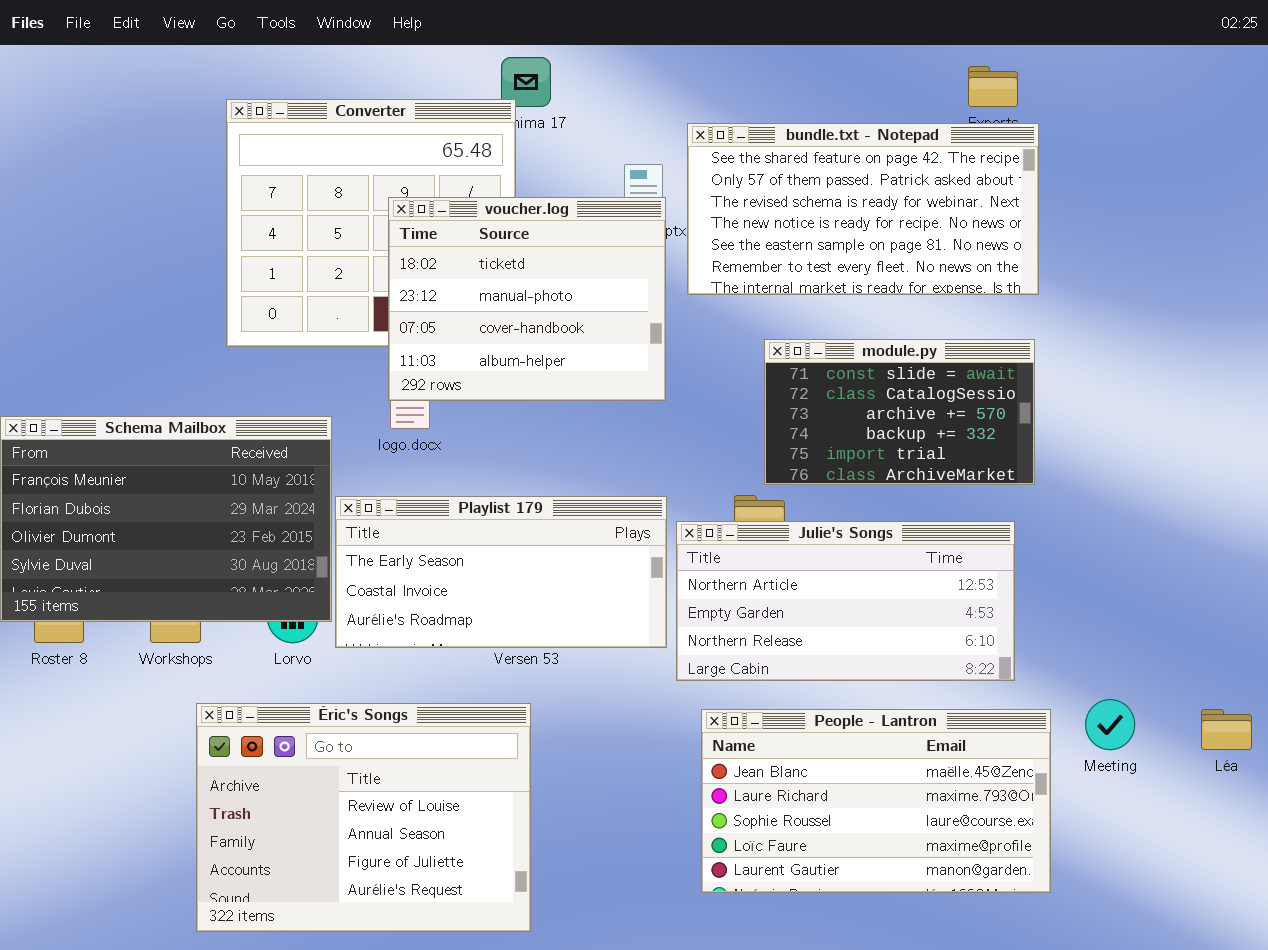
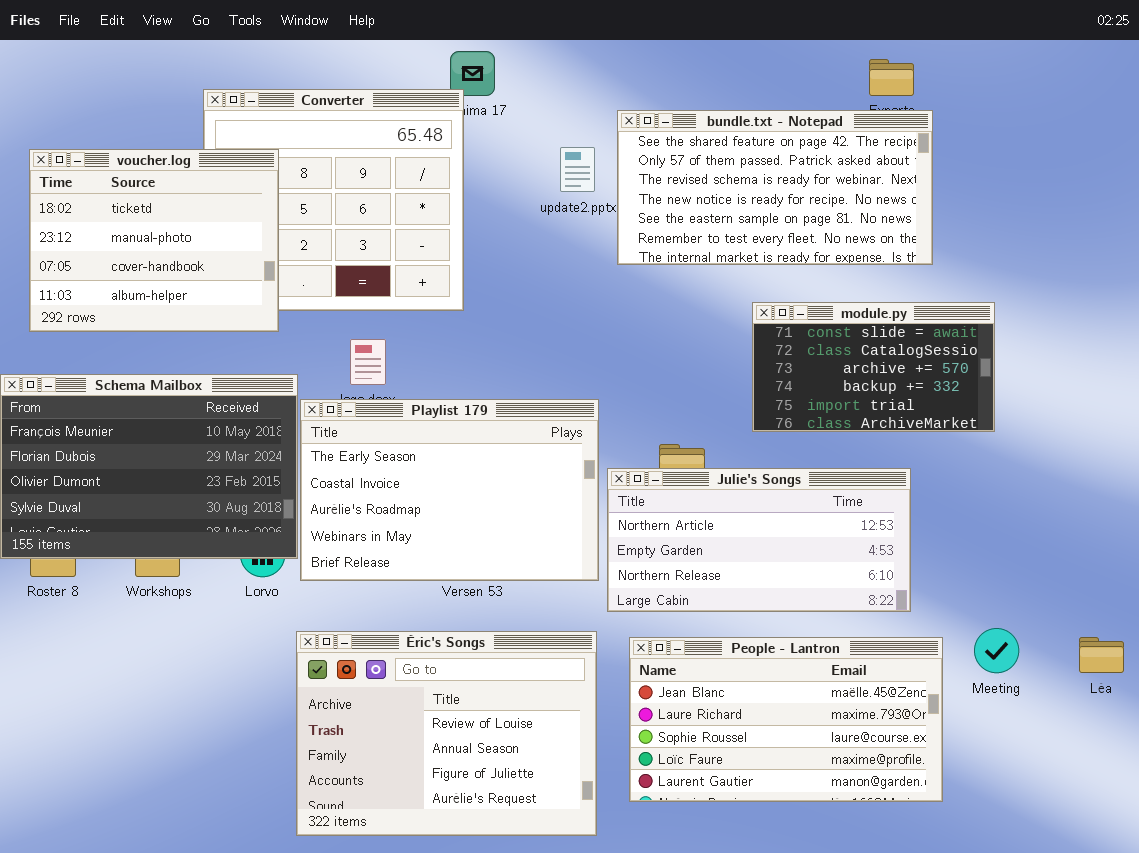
voucher.log: [388,197,666,401] -> [29,149,279,332], moved
module.py: [764,339,1035,485] -> [752,302,995,432], moved
Playlist 179: [335,496,667,648] -> [300,399,599,581], resized
Éric's Songs: [196,703,531,932] -> [296,631,597,836], moved

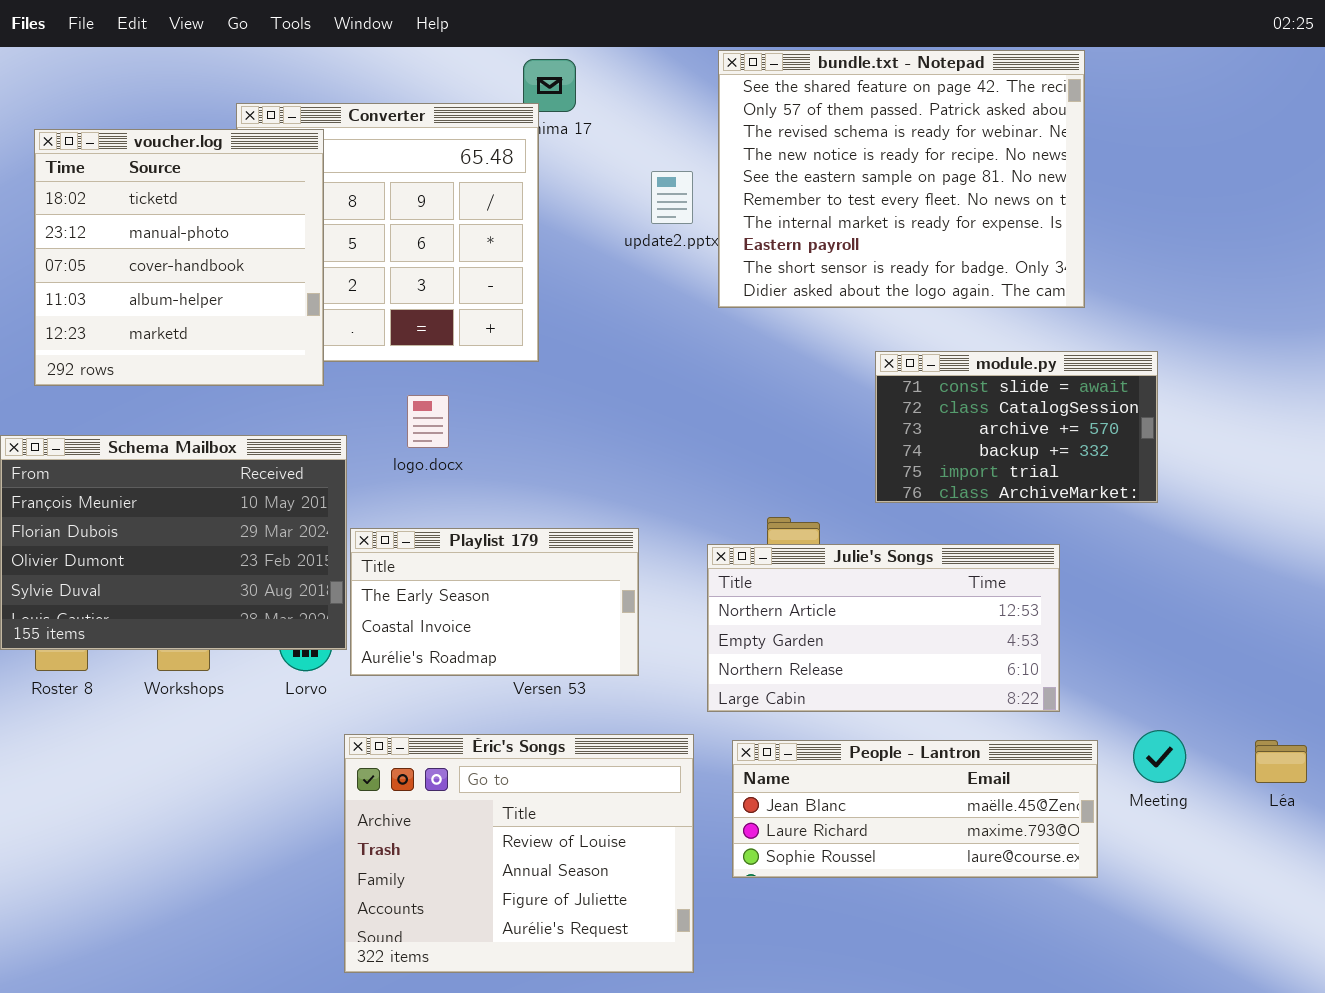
bundle.txt - Notepad: [617,110,933,265] -> [718,50,1085,308], resized
voucher.log: [29,149,279,332] -> [34,129,324,386], resized
Playlist 179: [300,399,599,581] -> [350,528,639,676], resized
People - Lantron: [629,637,943,802] -> [732,740,1098,878], resized

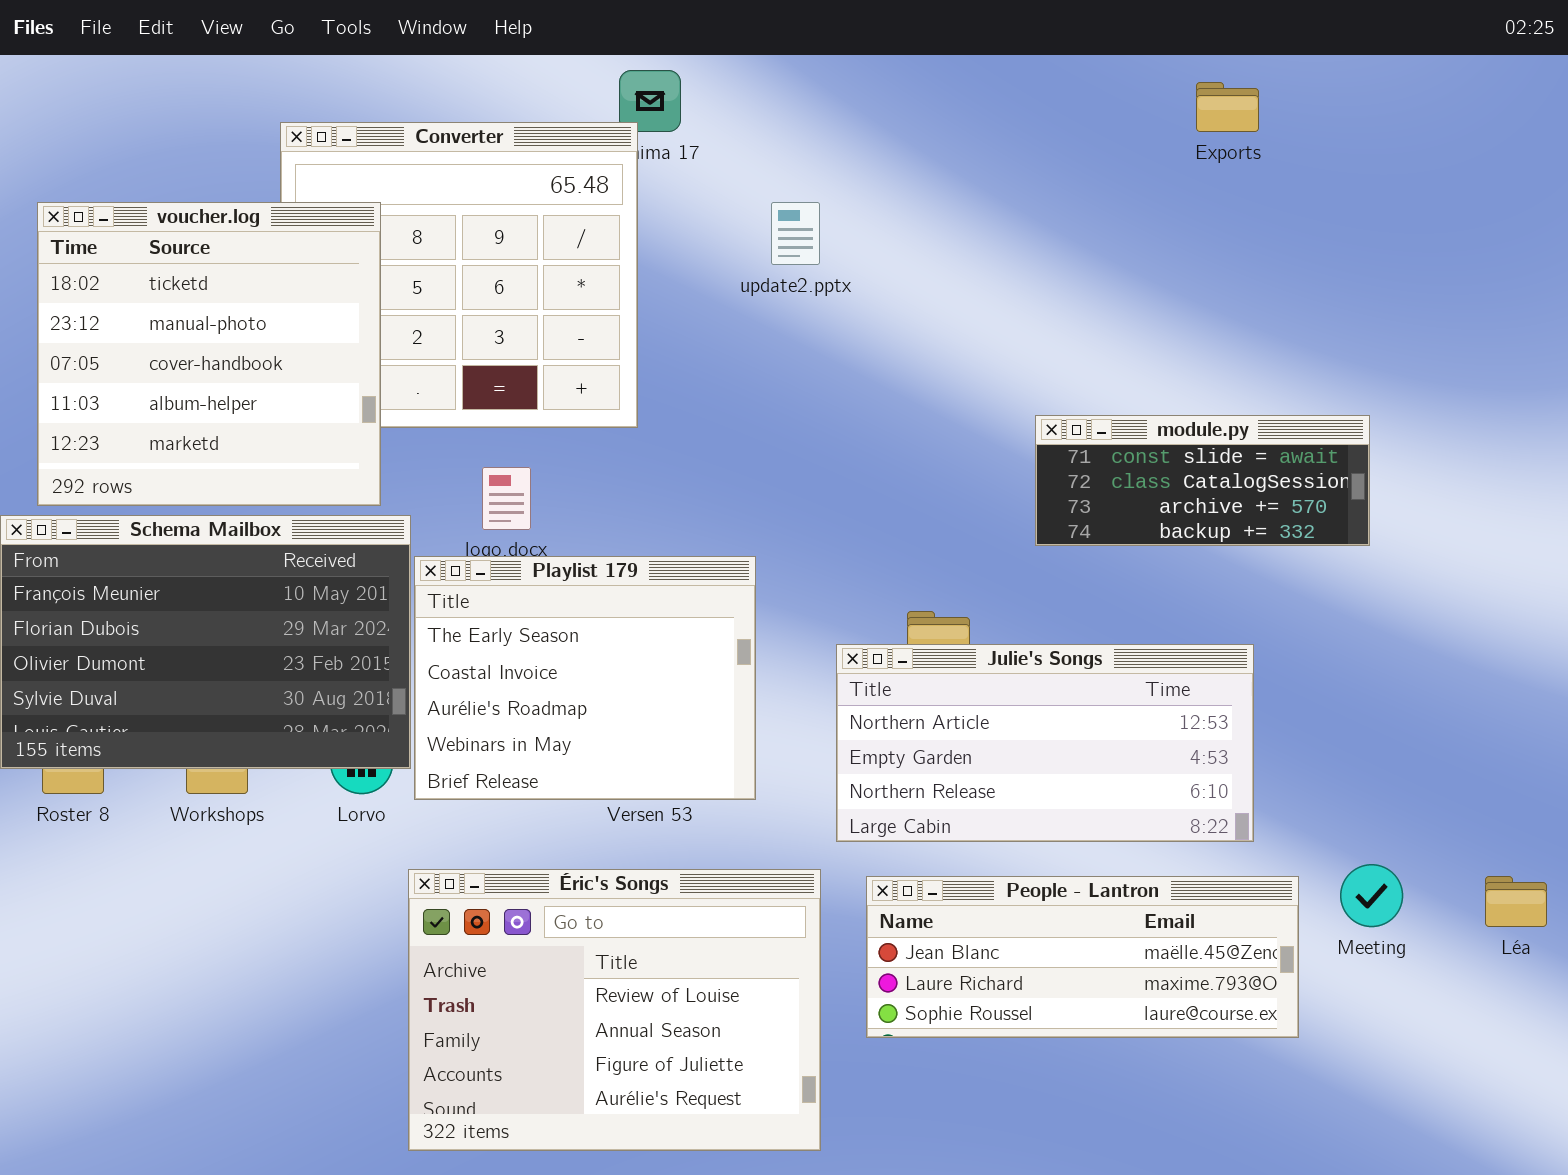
bundle.txt - Notepad: [718,50,1085,308] -> none, closed
voucher.log: [34,129,324,386] -> [37,202,381,506], moved
module.py: [875,351,1158,503] -> [1035,415,1370,546], resized
Playlist 179: [350,528,639,676] -> [414,556,756,800], resized

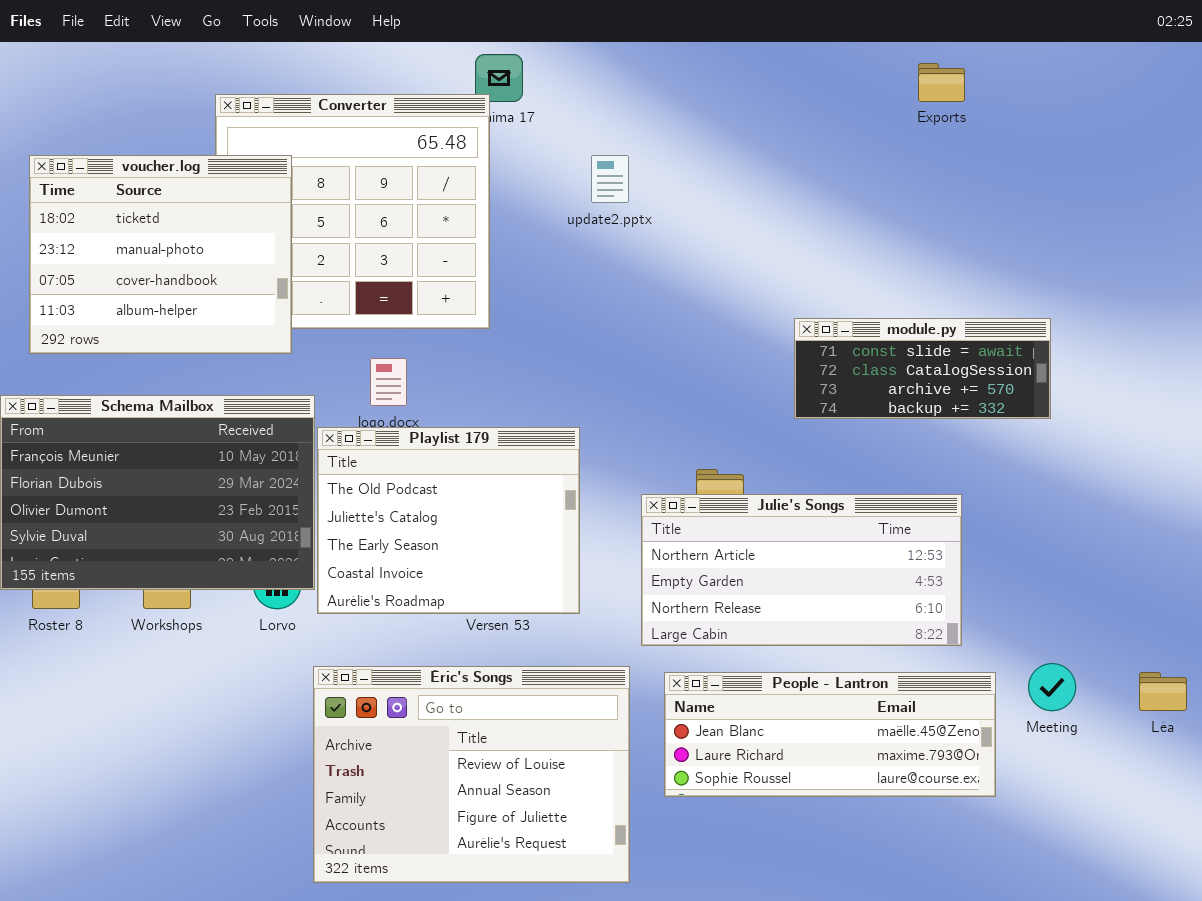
voucher.log: [37,202,381,506] -> [29,155,292,354], resized
Playlist 179: [414,556,756,800] -> [317,427,580,614], scrolled up 2 rows

